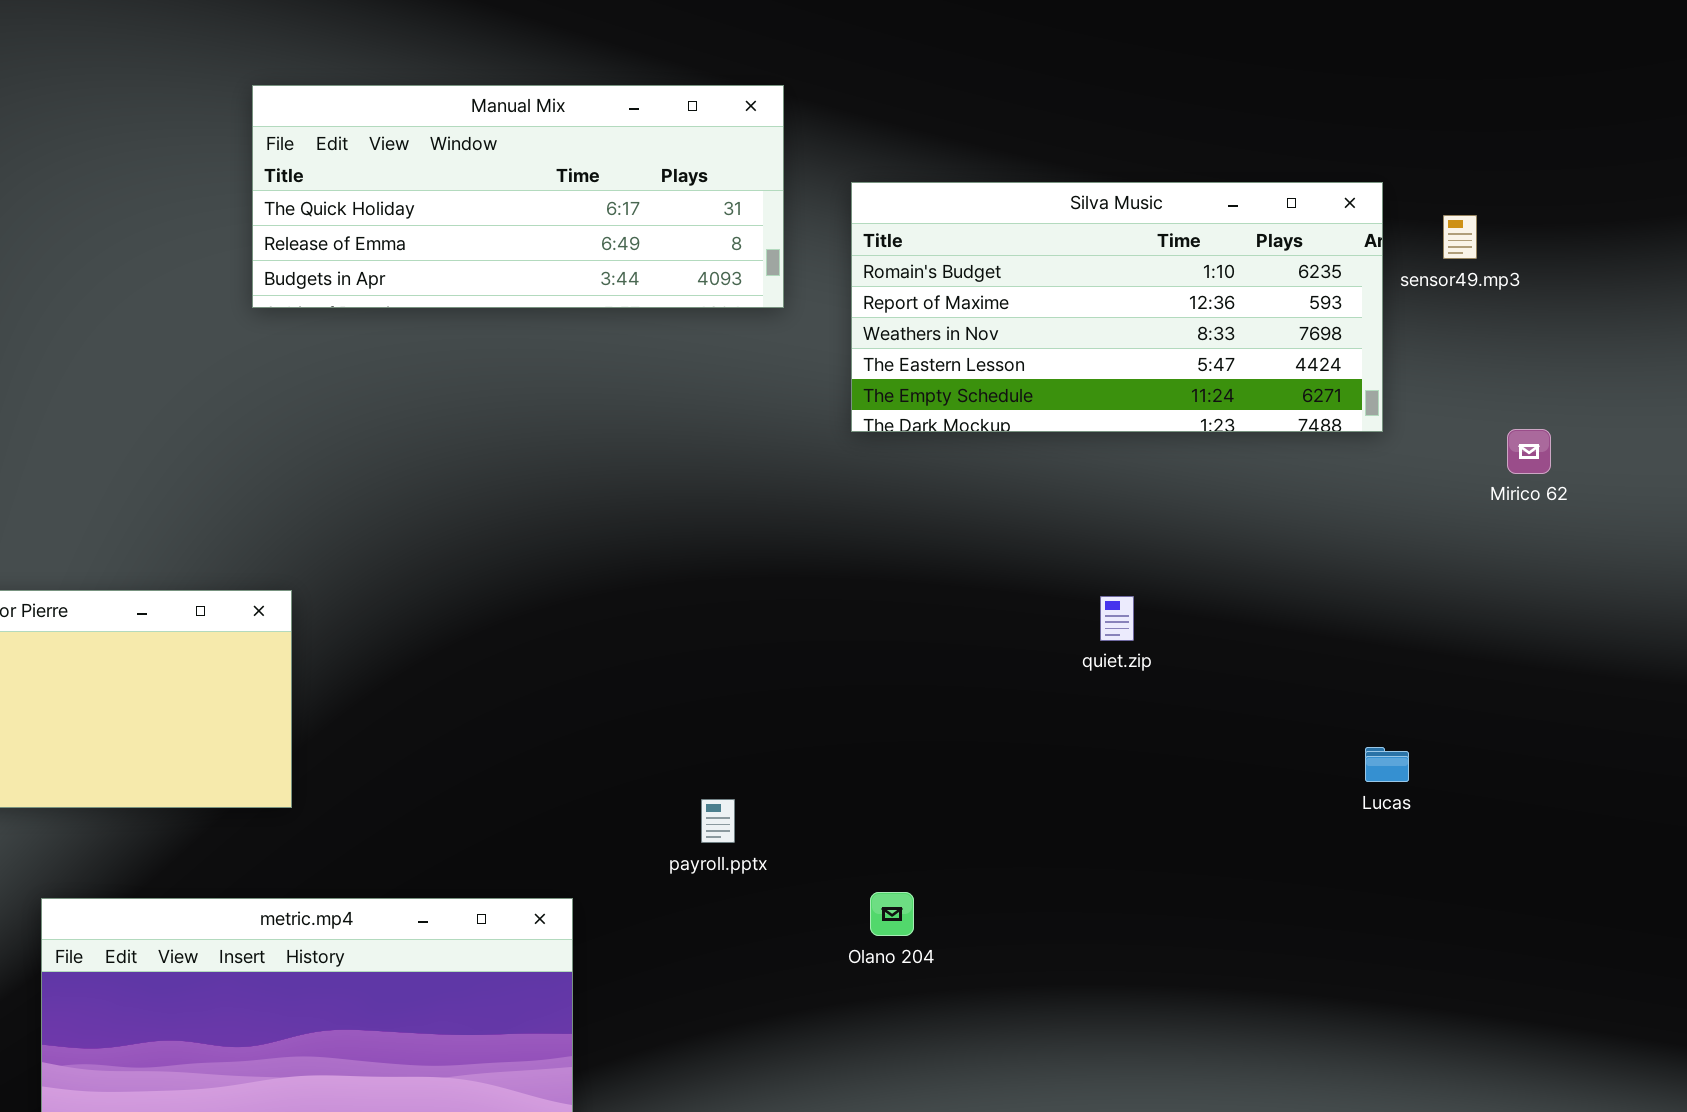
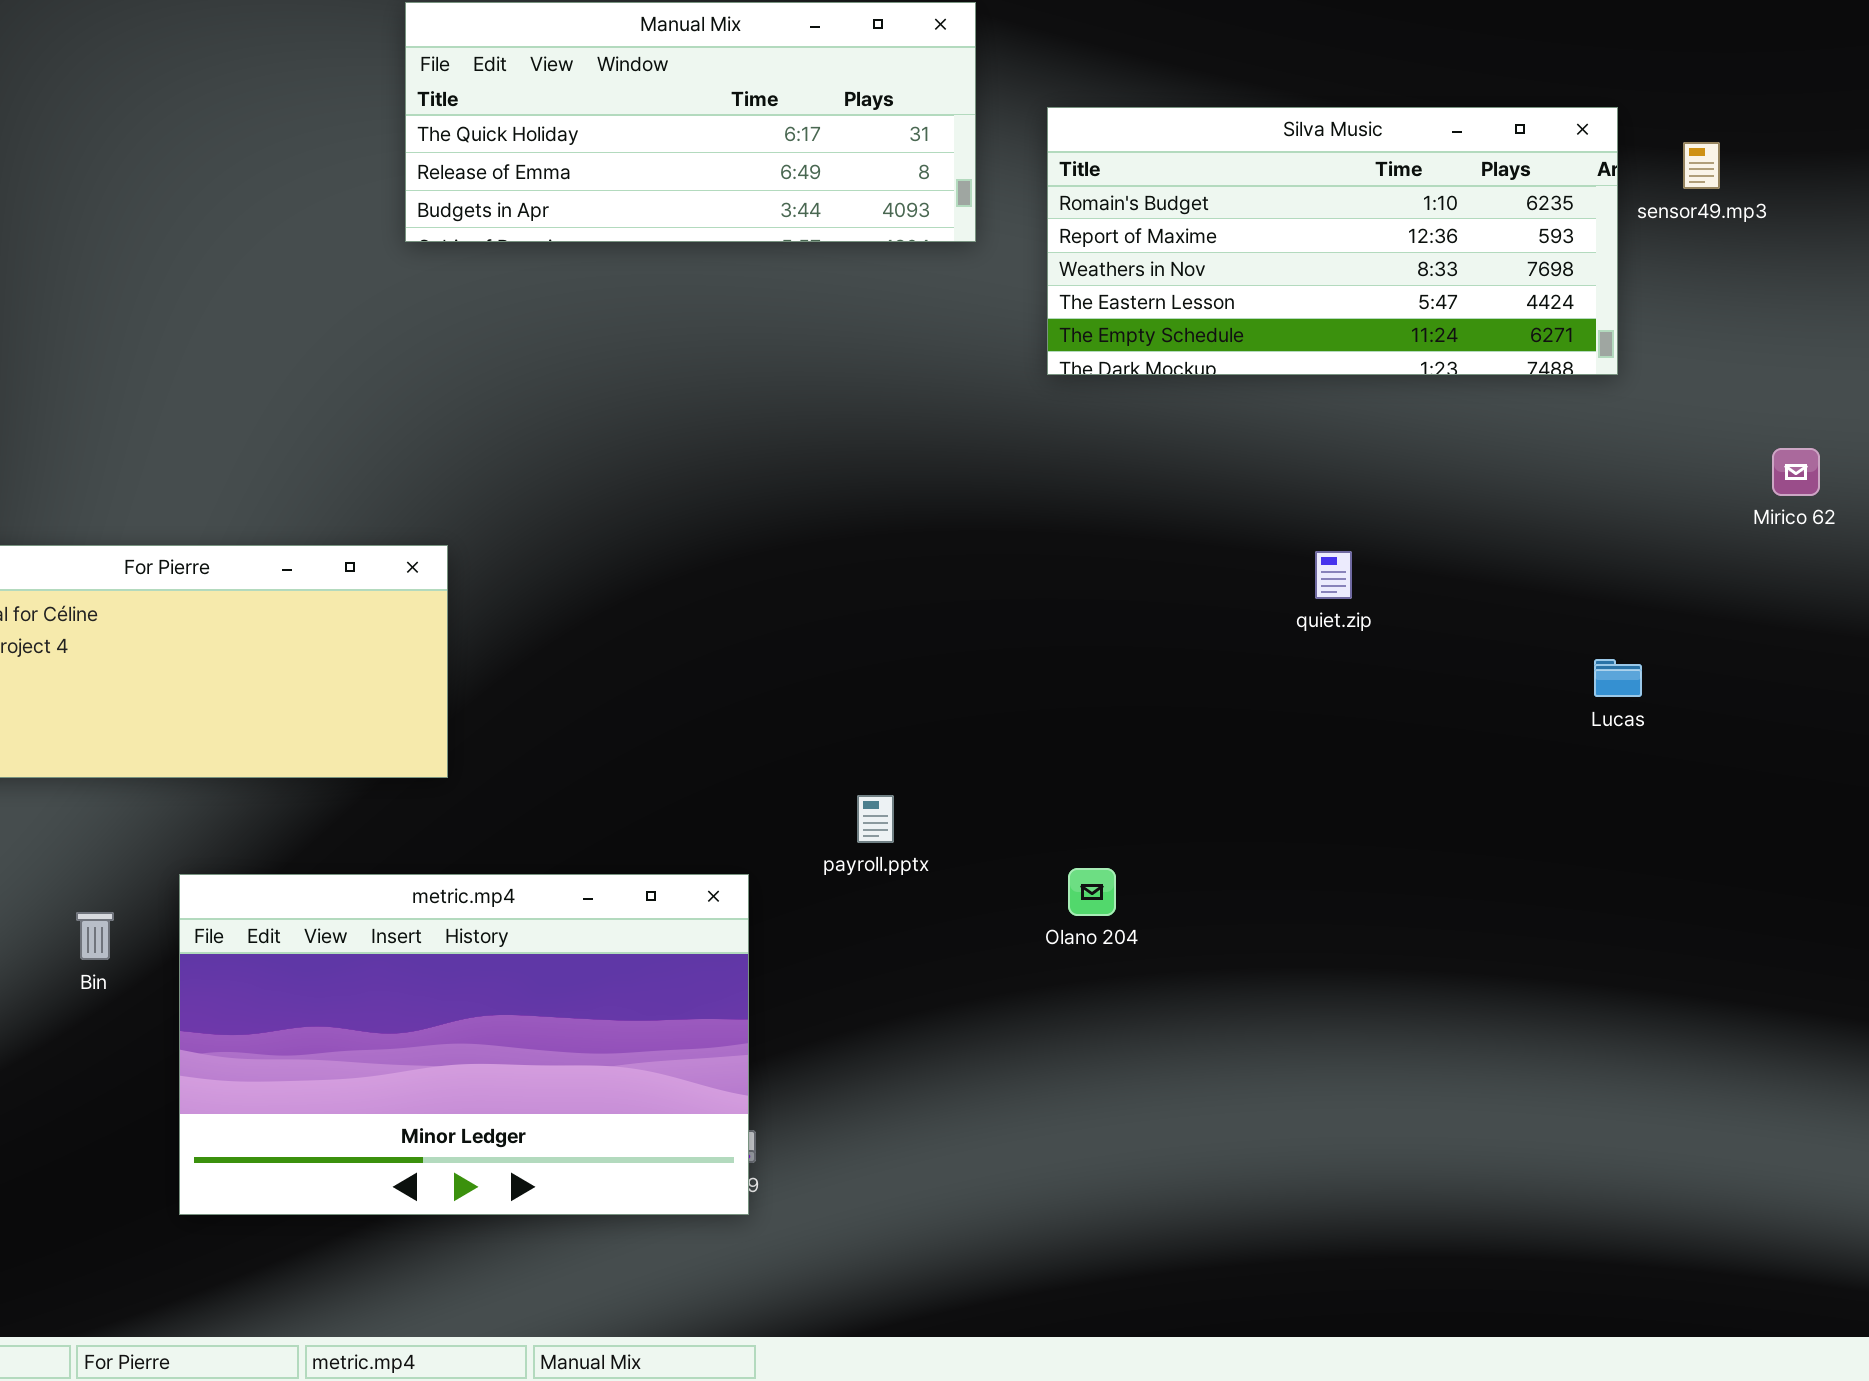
Mirico 62: [1507,429,1551,474] -> [1772,448,1820,496], moved
Lucas: [1365,747,1409,782] -> [1594,659,1642,697], moved
payroll.pptx: [701,799,735,843] -> [857,795,894,843], moved

